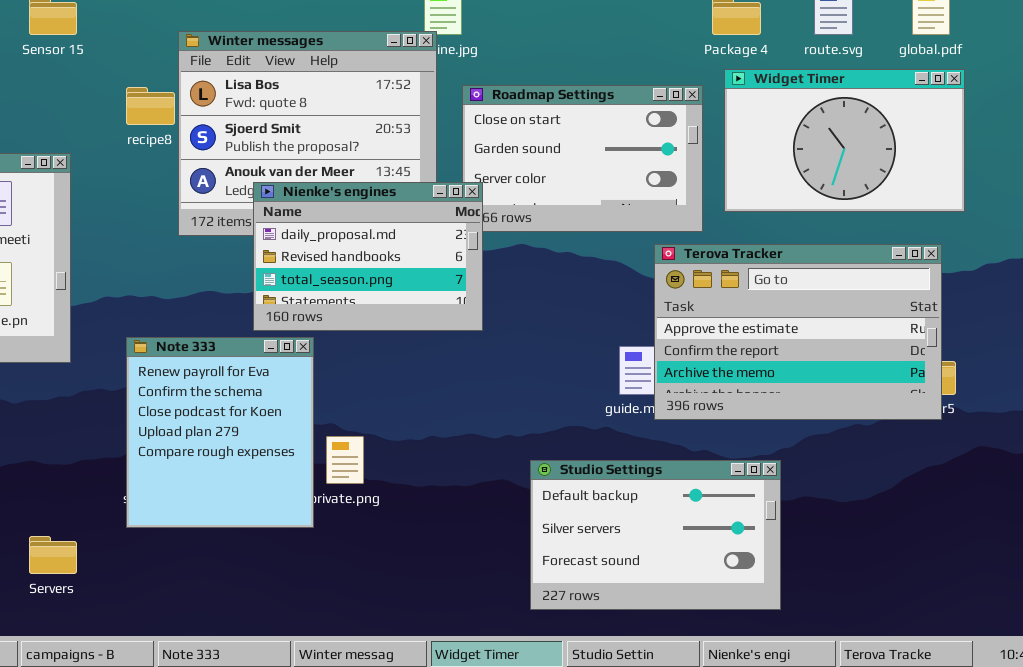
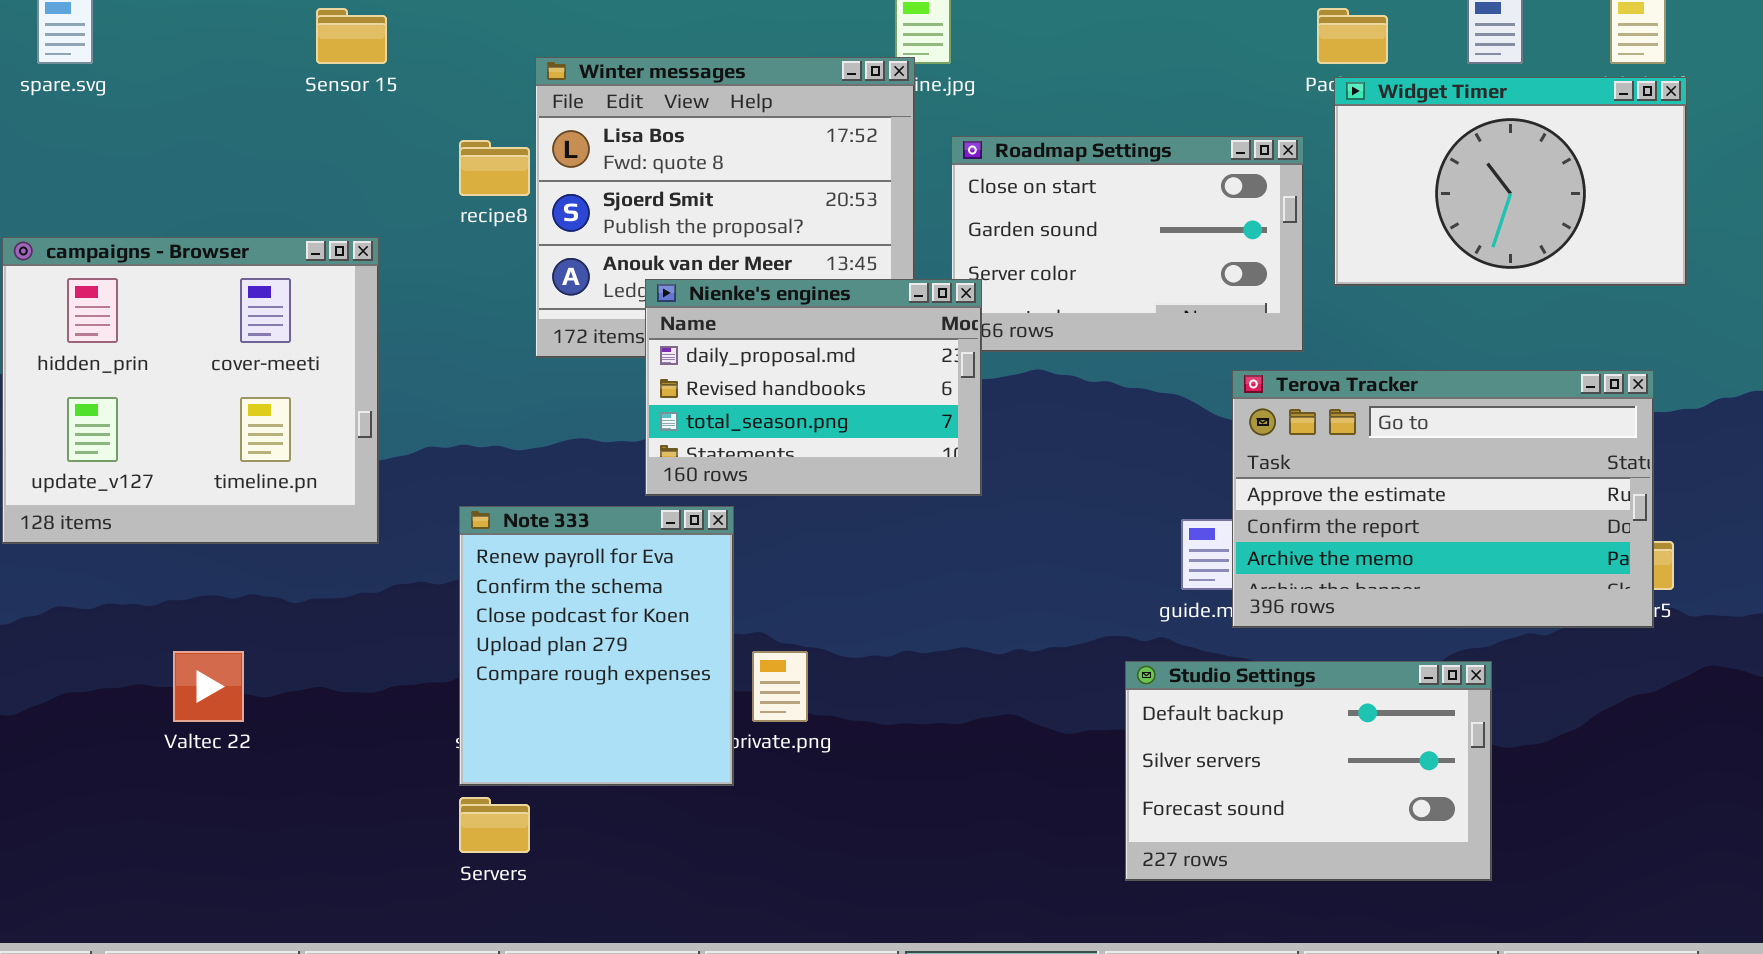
Widget Timer: [724,69,965,212] -> [1334,77,1687,286], moved
Studio Settings: [530,460,781,610] -> [1125,661,1492,881], moved
Servers: [29,536,77,574] -> [459,797,530,853], moved

